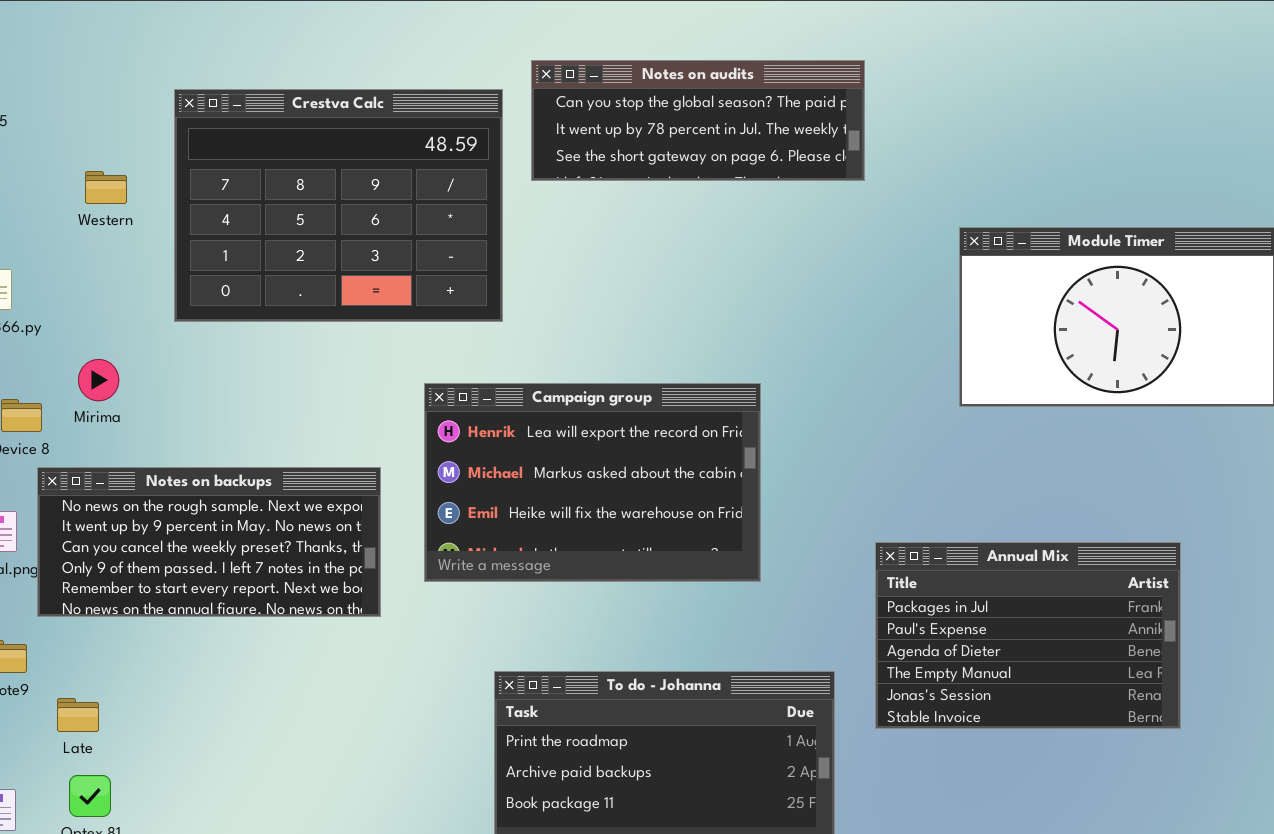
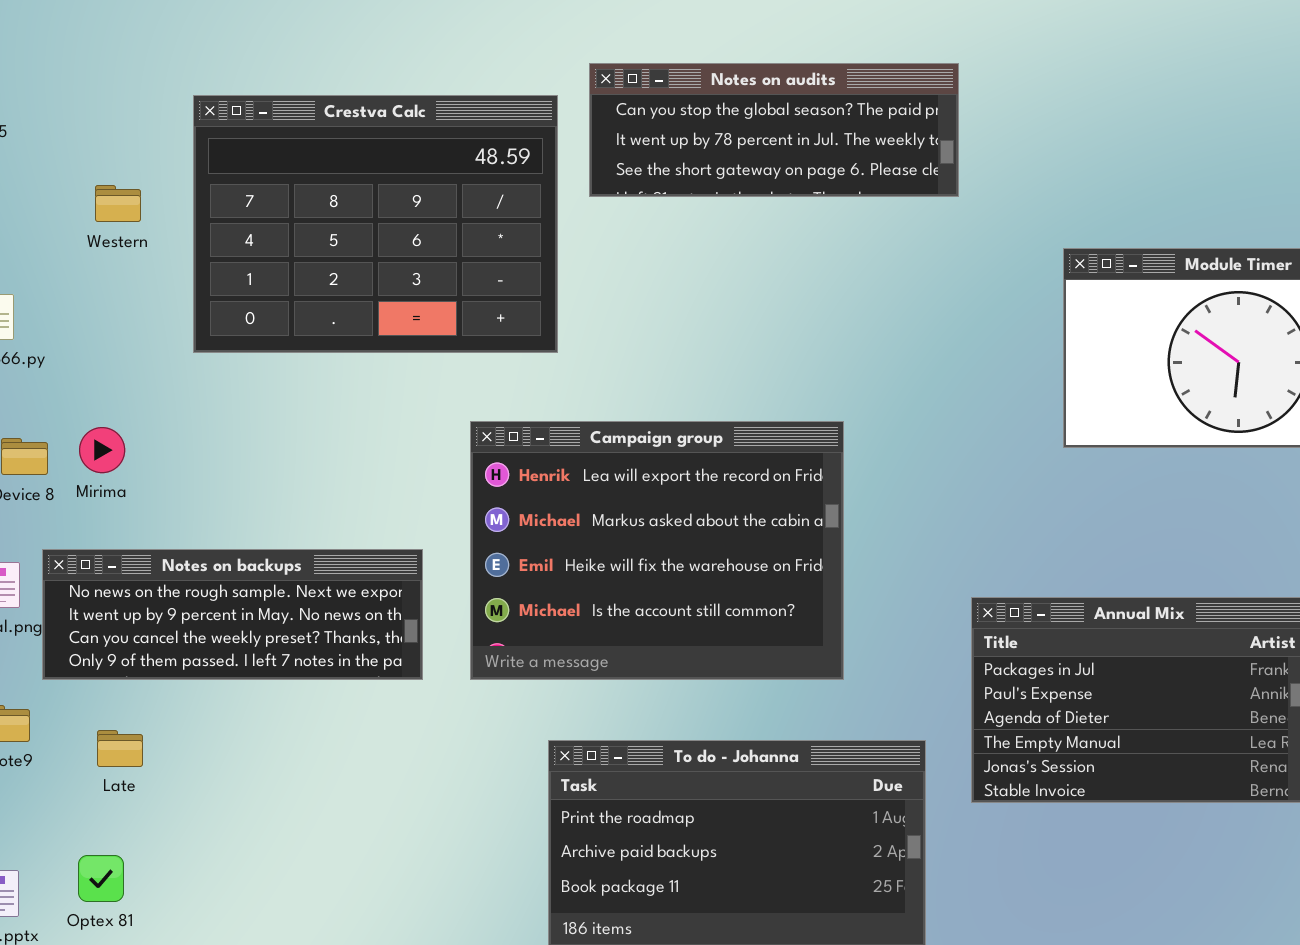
Mirima: [78,359,119,401] -> [79,427,125,473], moved
Campaign group: [424,383,761,582] -> [470,421,844,680], resized
Notes on backups: [37,467,381,617] -> [42,549,423,680], resized
Late: [57,698,99,732] -> [97,730,143,767], moved

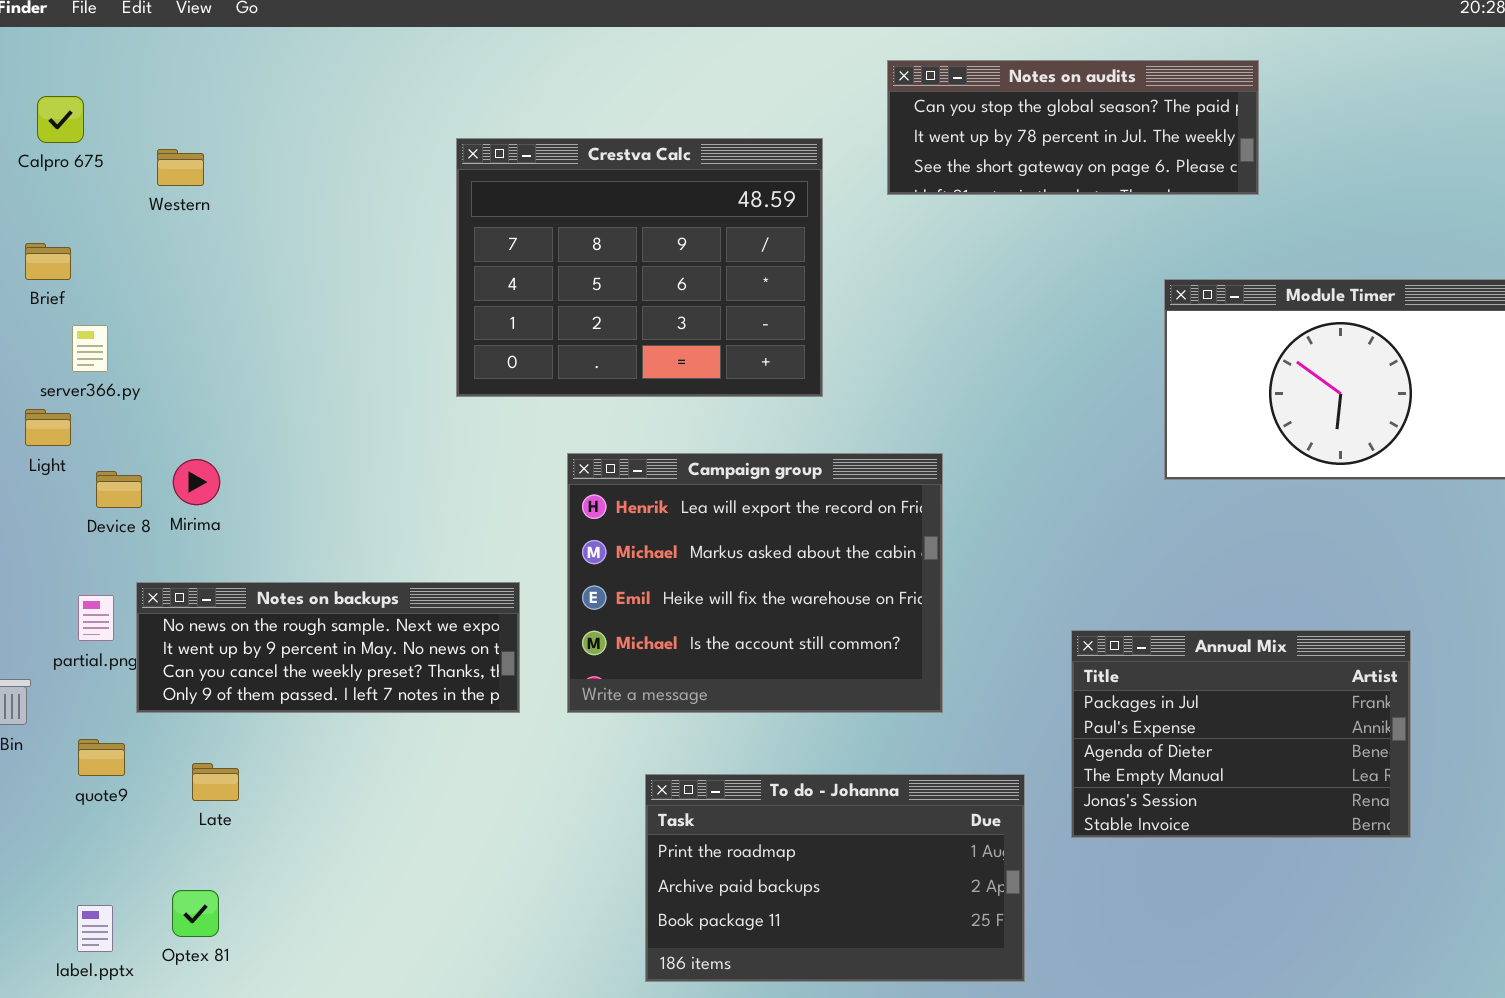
Notes on audits: [589,63,959,197] -> [887,60,1259,195], moved
Crestva Calc: [193,95,558,353] -> [456,138,823,397], moved
Western: [95,185,141,222] -> [157,149,204,186], moved

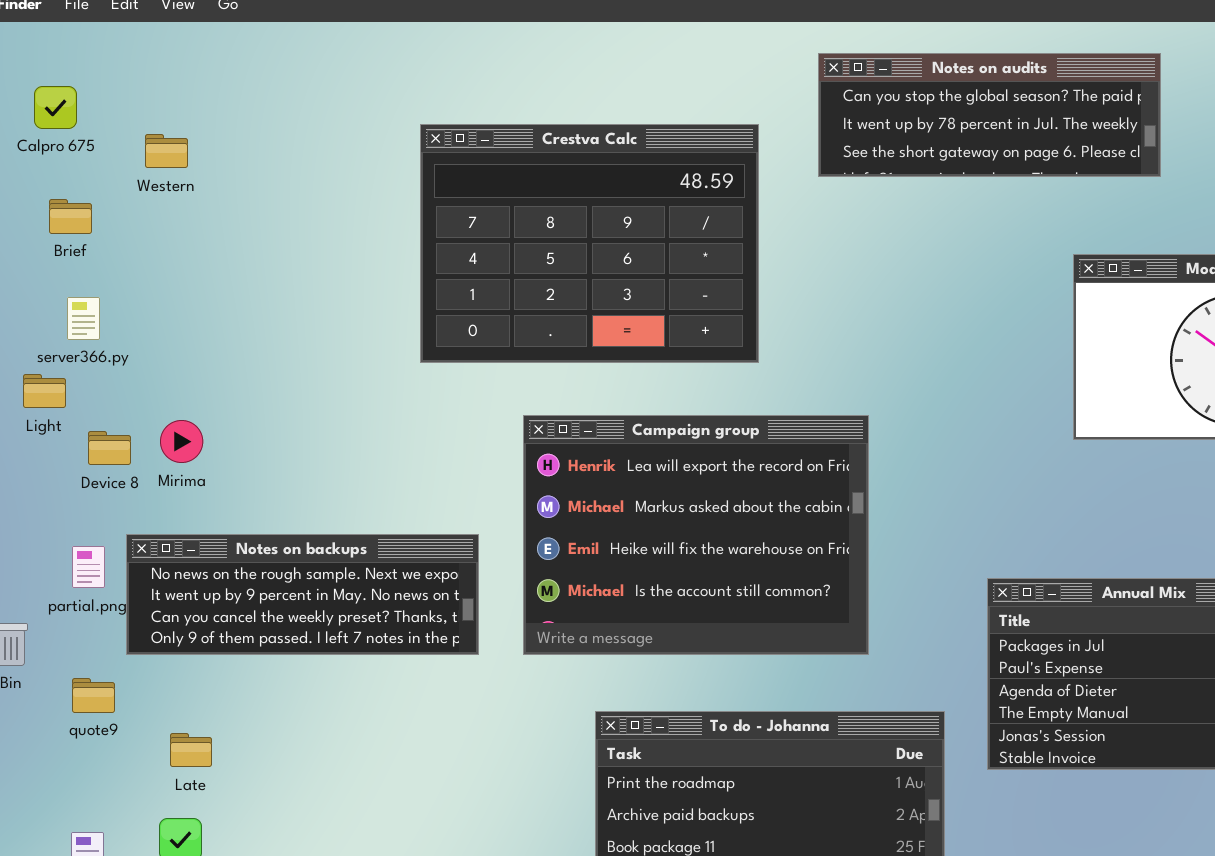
Brief: [25,243,71,280] -> [49,199,92,234], moved
Late: [192,763,239,801] -> [170,733,212,767], moved

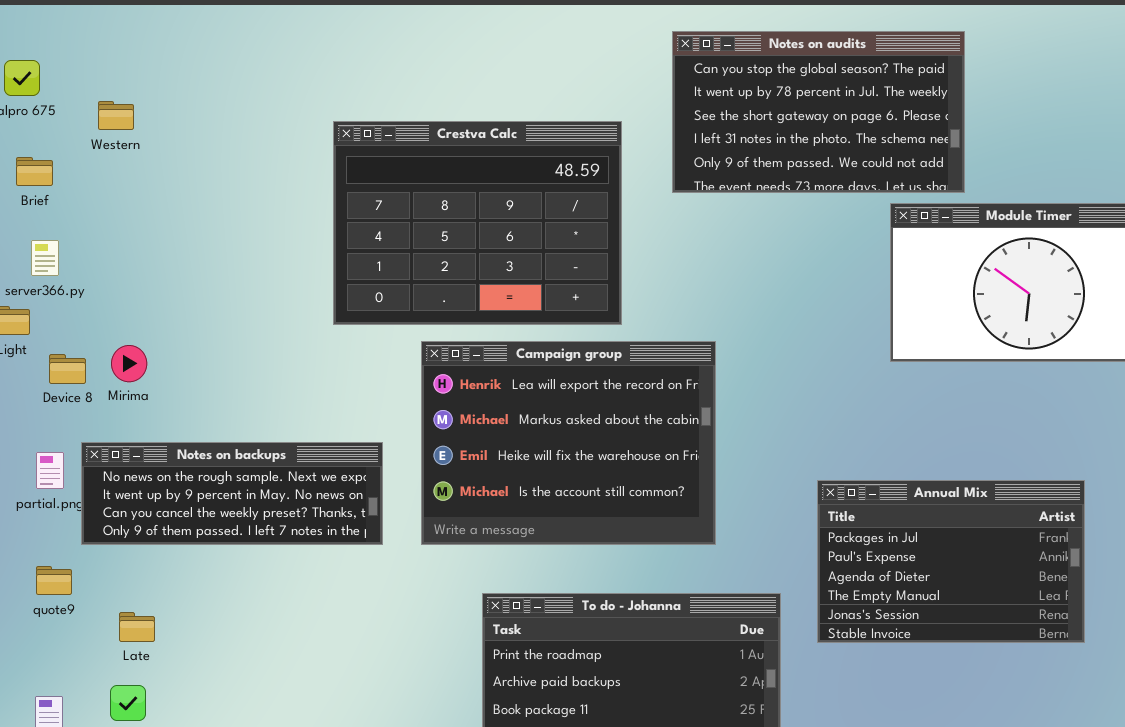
Notes on audits: [818,53,1161,177] -> [672,31,965,193], resized
Crestva Calc: [420,124,759,363] -> [333,121,622,325], moved

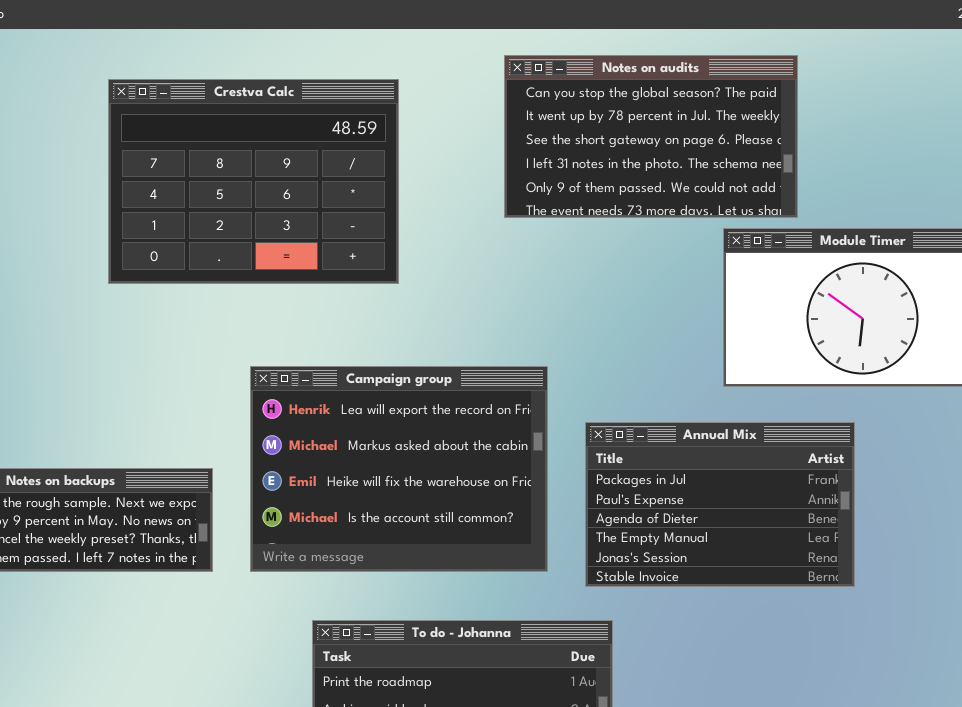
Crestva Calc: [333,121,622,325] -> [108,79,399,284], moved
Annual Mix: [817,480,1085,643] -> [585,422,855,587], moved

